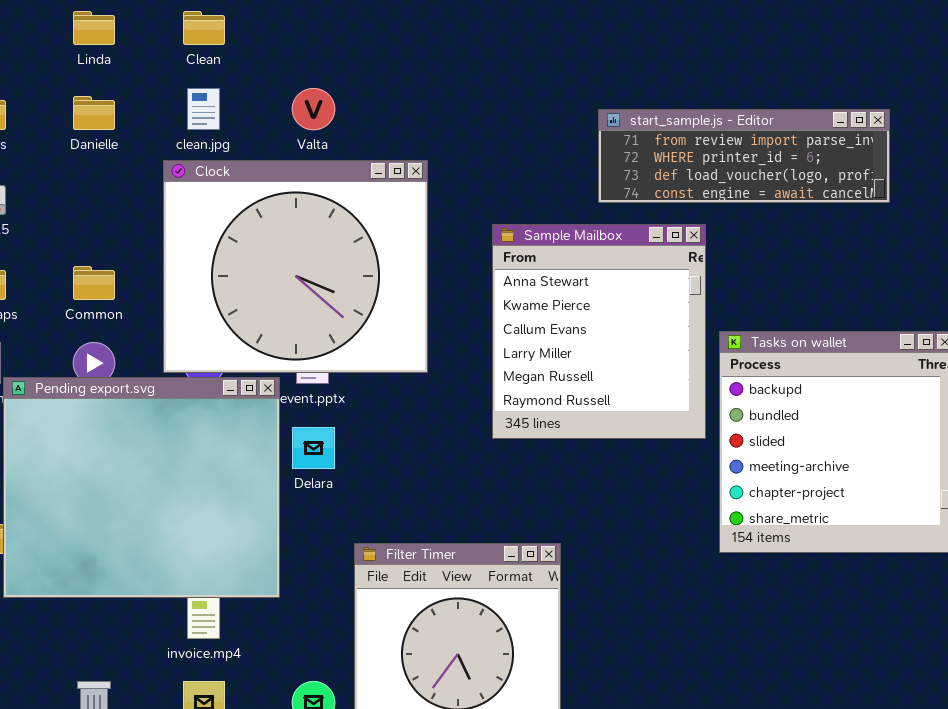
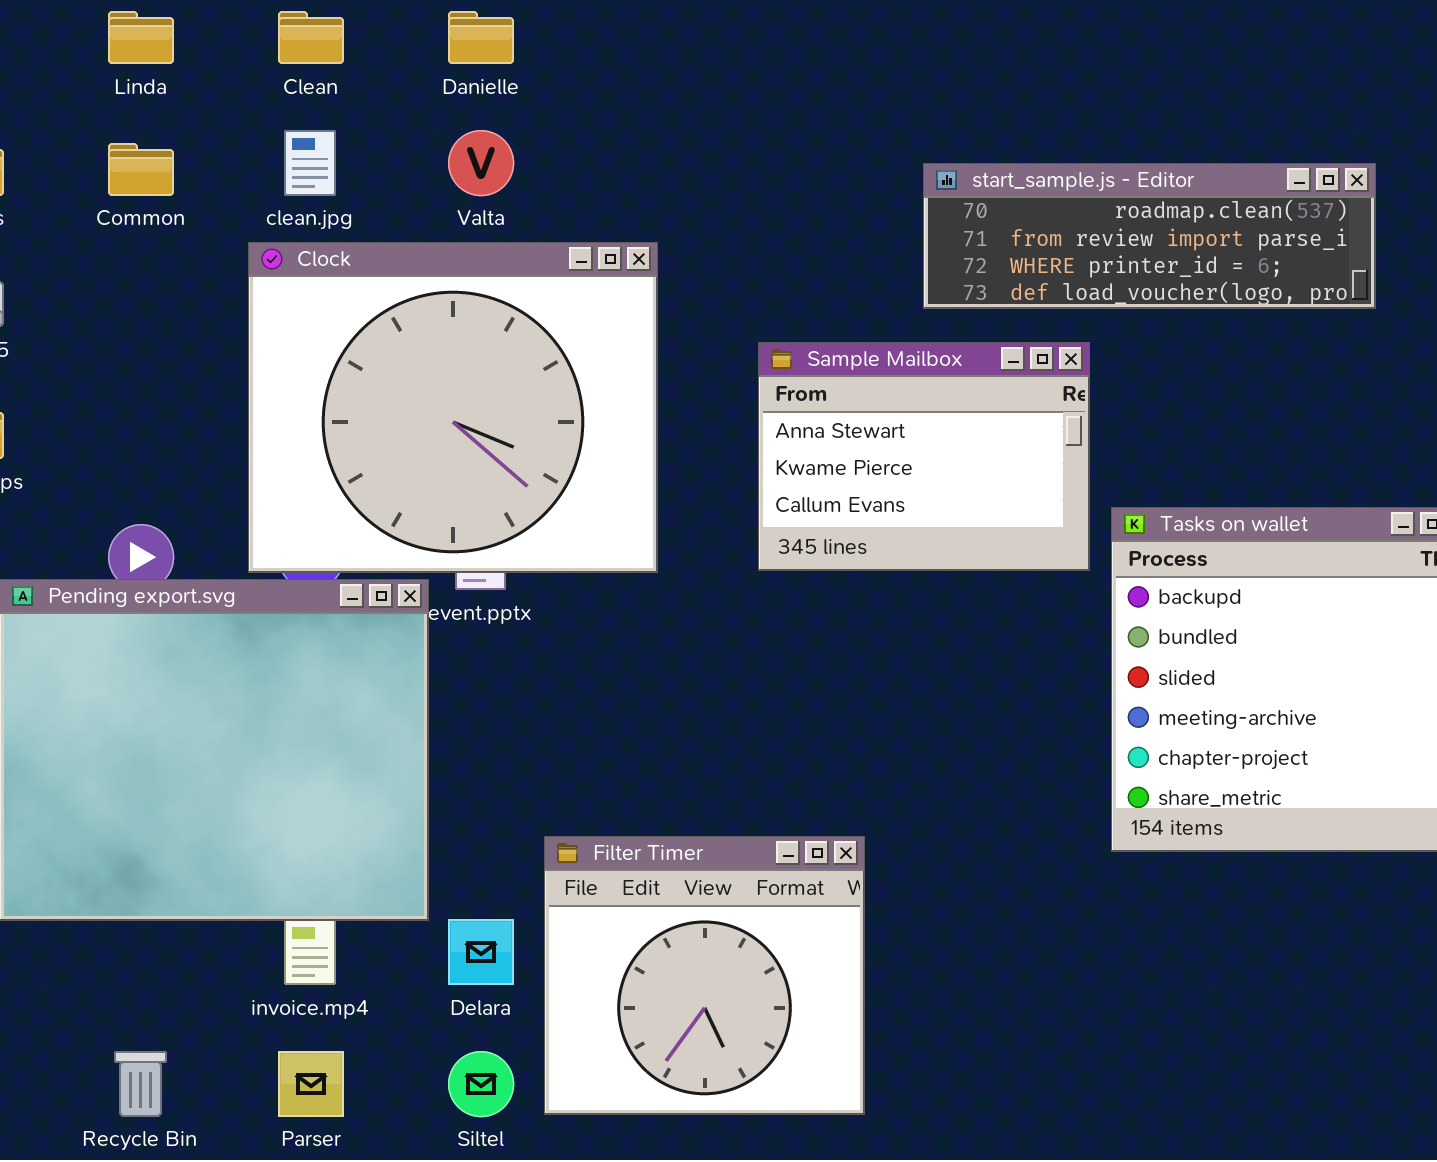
Danielle: [73,96,115,130] -> [448,11,514,64], moved
start_sample.js - Editor: [598,109,890,203] -> [923,163,1376,309], scrolled up 1 row
Sample Mailbox: [492,224,706,439] -> [758,342,1090,571], resized
Common: [73,266,115,300] -> [108,143,174,196], moved
Delara: [292,427,335,469] -> [448,919,514,985], moved

